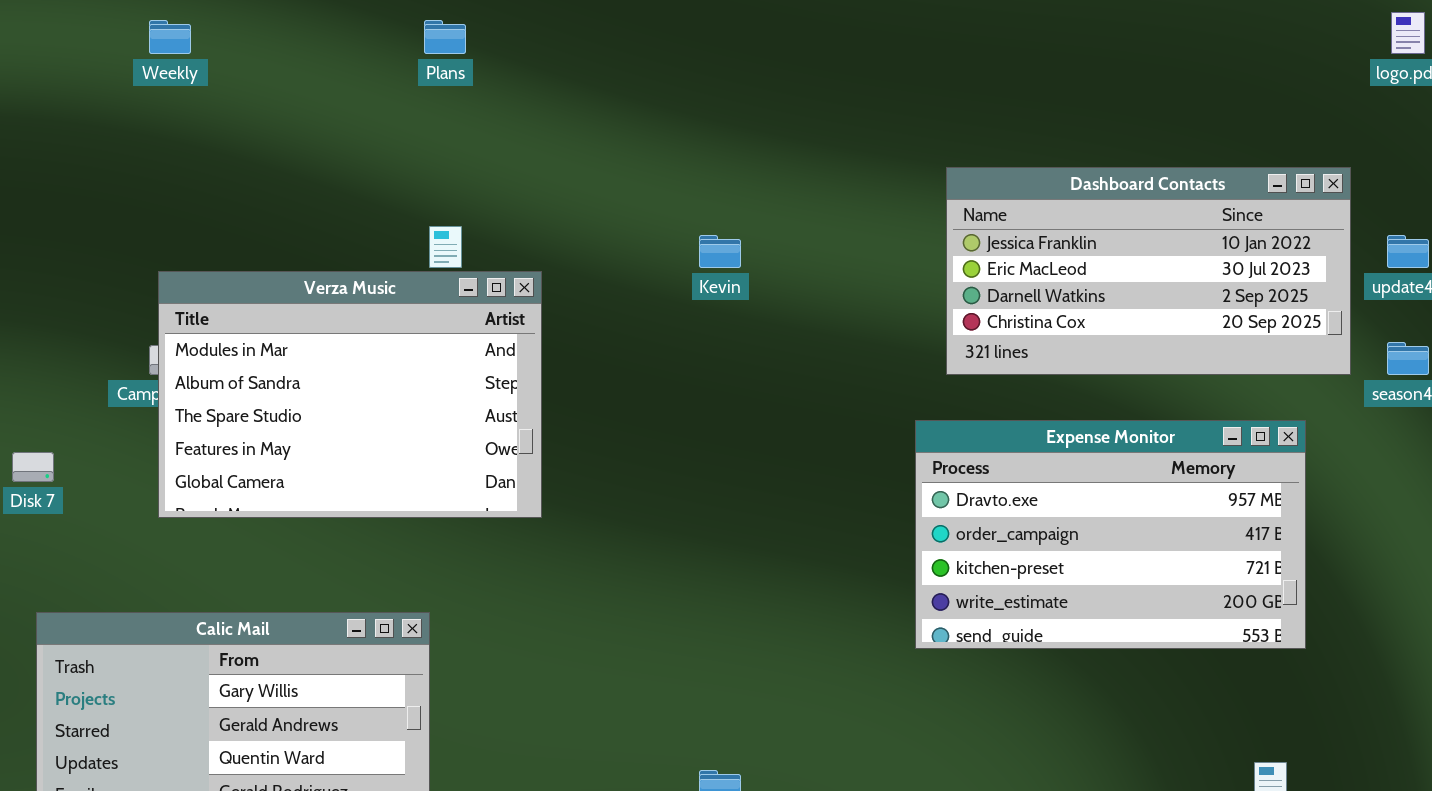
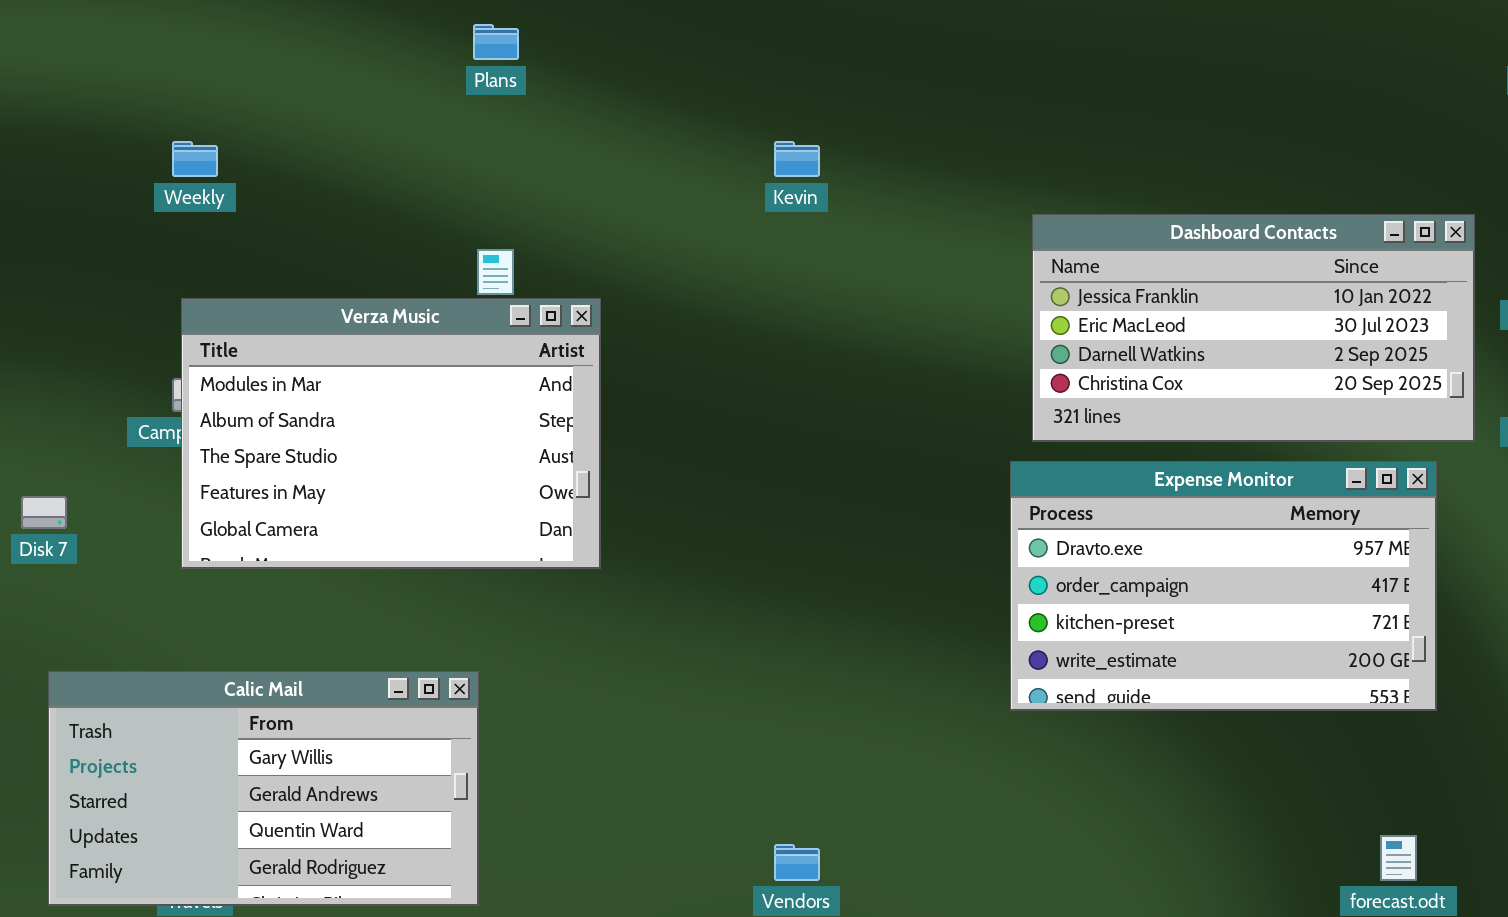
Weekly: [149,20,191,54] -> [172,141,218,177], moved
Dashboard Contacts: [946,167,1351,375] -> [1032,214,1475,442], moved
Kevin: [699,235,741,268] -> [774,141,820,177], moved

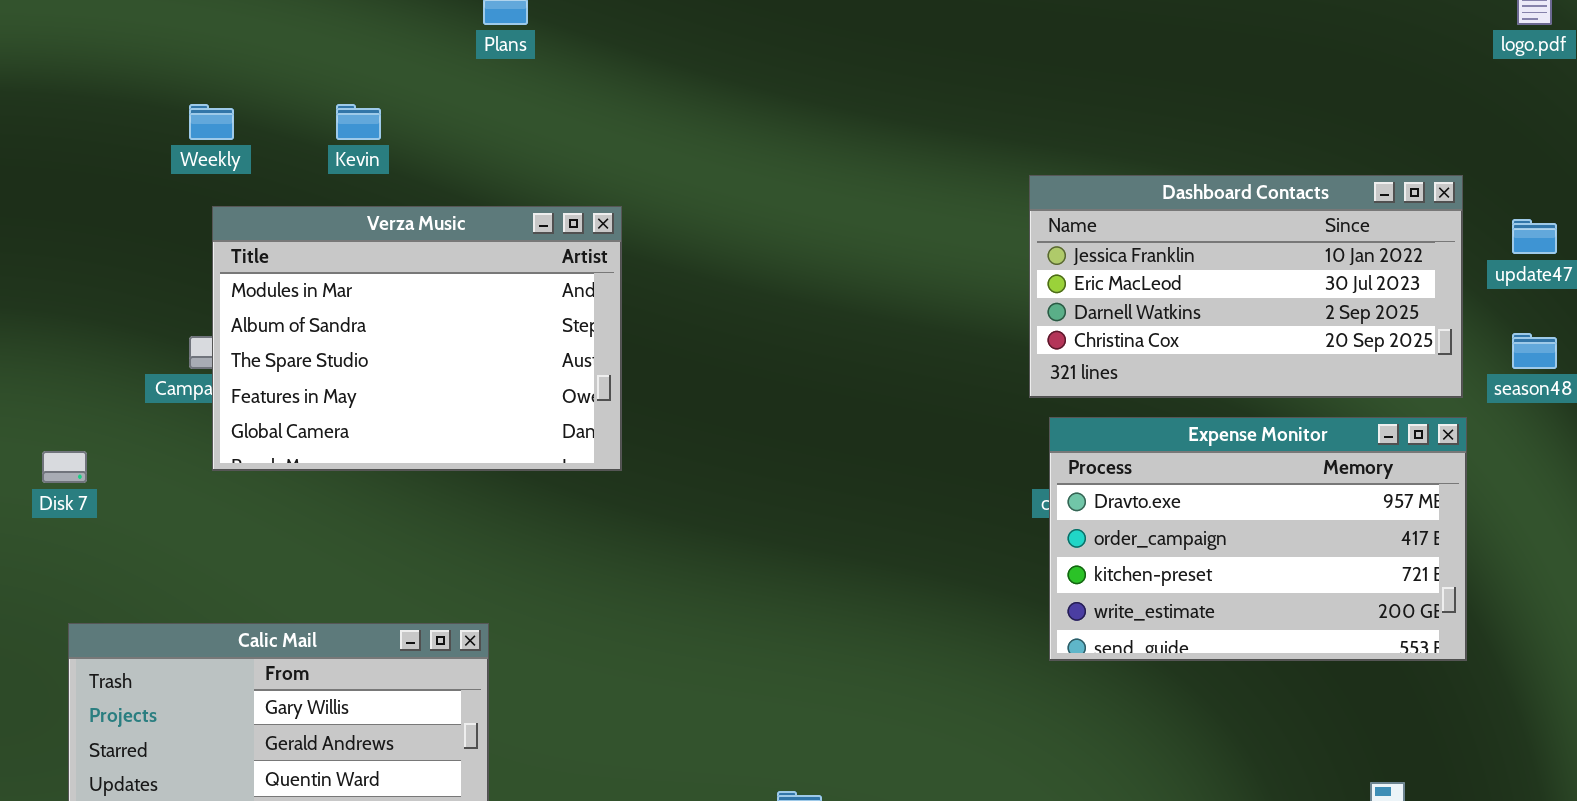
Kevin: [774,141,820,177] -> [336,104,381,140], moved
Verza Music: [181,298,601,569] -> [212,206,622,471], moved
Expense Monitor: [1010,461,1437,711] -> [1049,417,1467,661], moved

